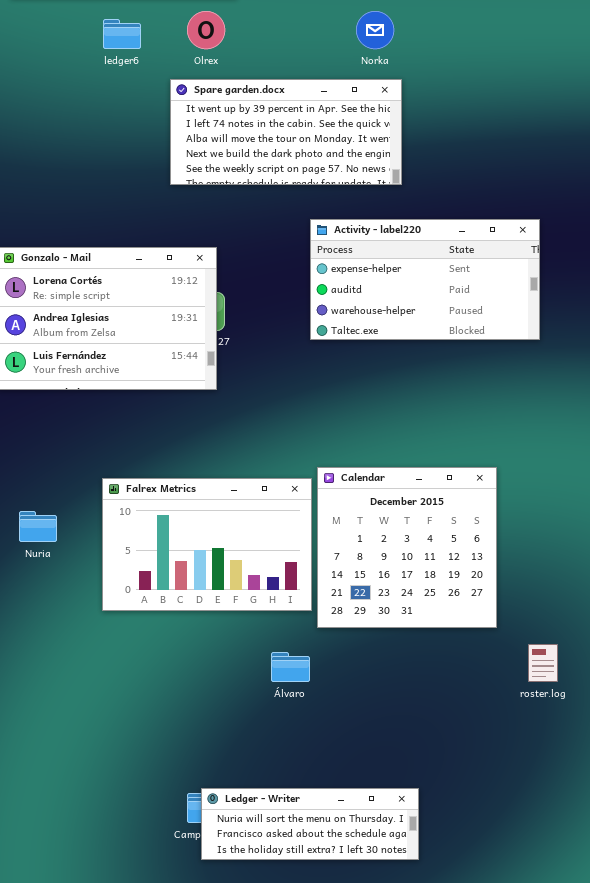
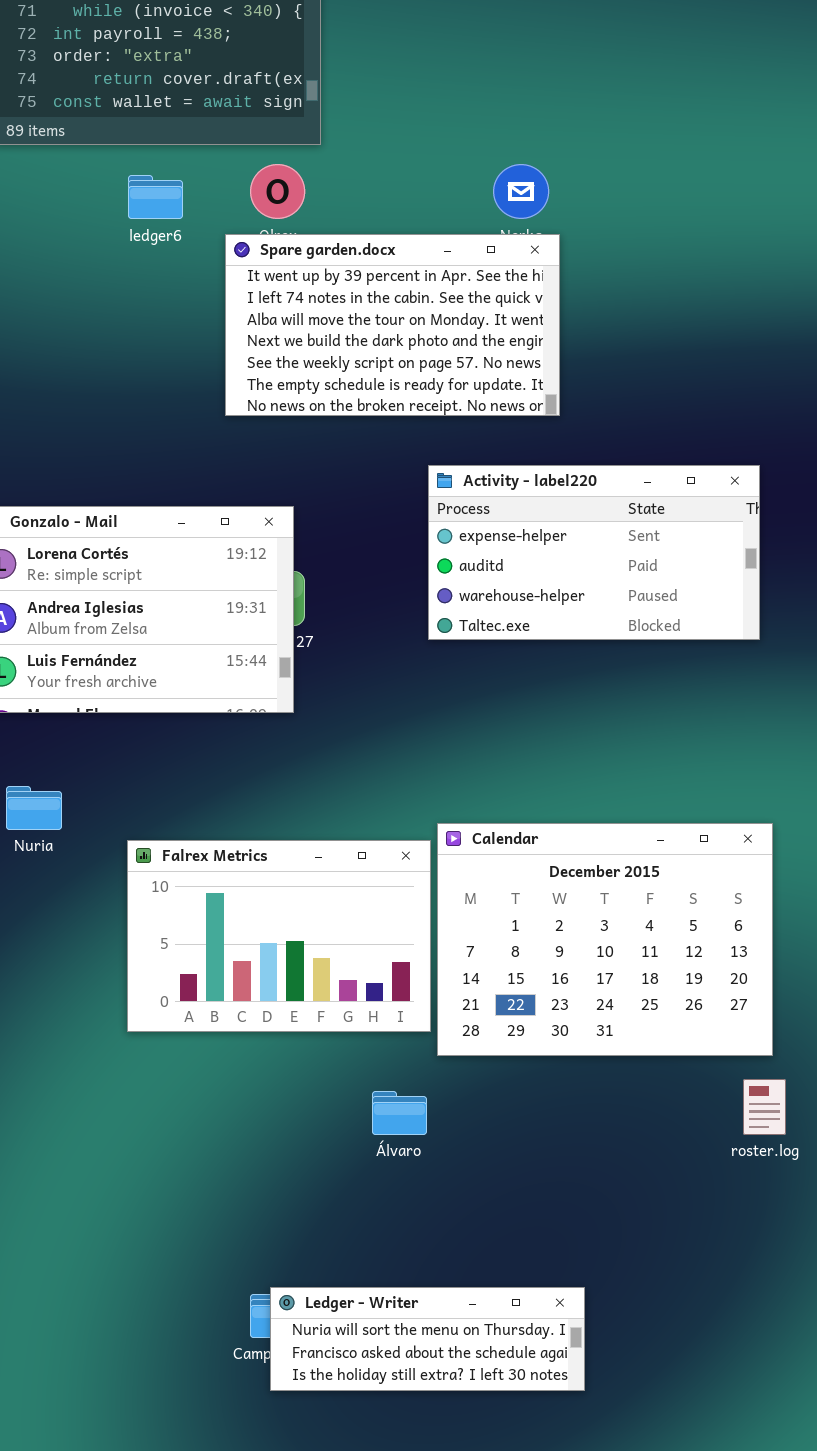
Spare garden.docx: [170,79,402,185] -> [225,234,560,416], resized
Calendar: [317,467,497,628] -> [437,823,773,1056], resized
Nuria: [19,511,57,542] -> [6,786,62,830], moved

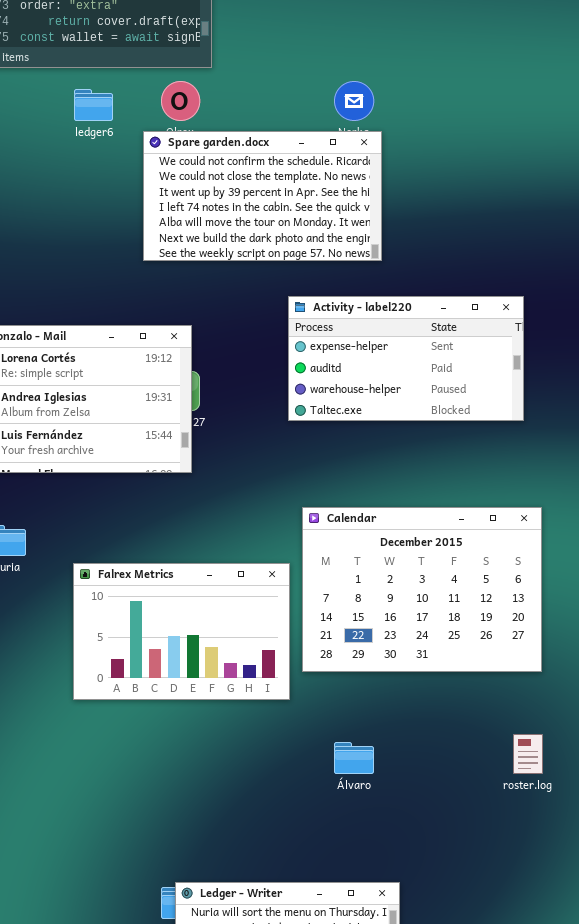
Spare garden.docx: [225,234,560,416] -> [143,131,382,261], scrolled up 2 rows
Calendar: [437,823,773,1056] -> [302,507,542,672], moved
Álvaro: [372,1091,427,1135] -> [334,742,374,774], moved

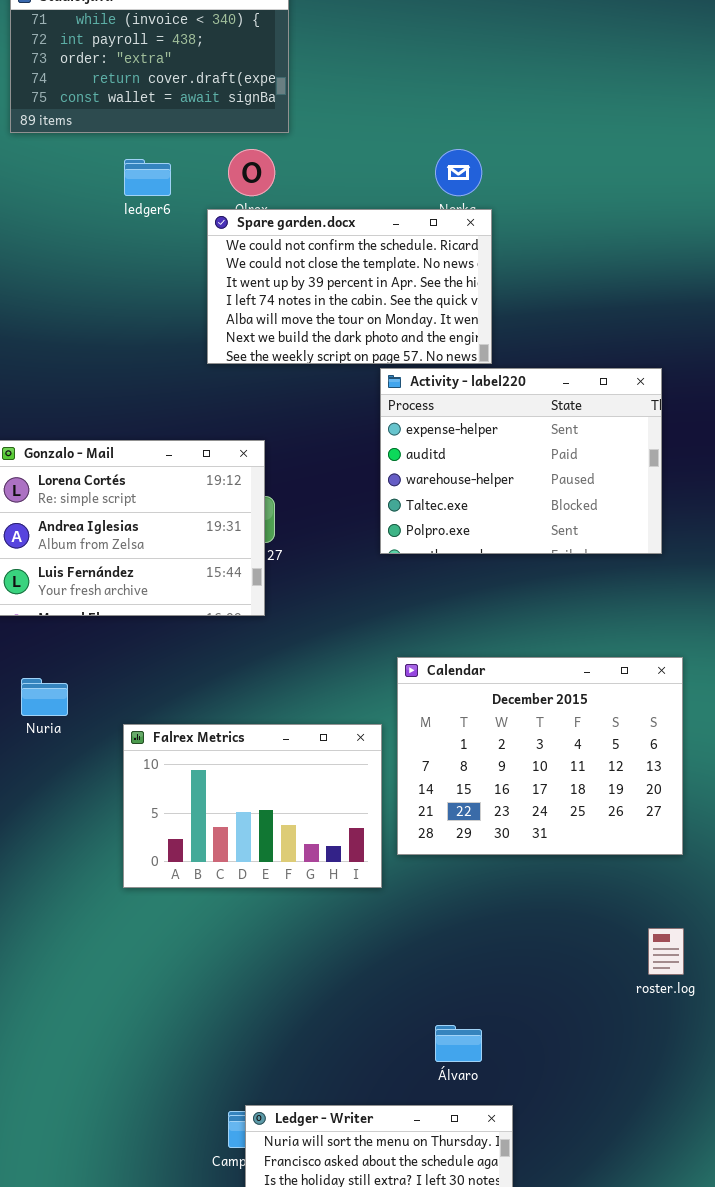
Activity - label220: [288,296,524,421] -> [380,368,662,554], resized
Álvaro: [334,742,374,774] -> [435,1025,482,1062], moved

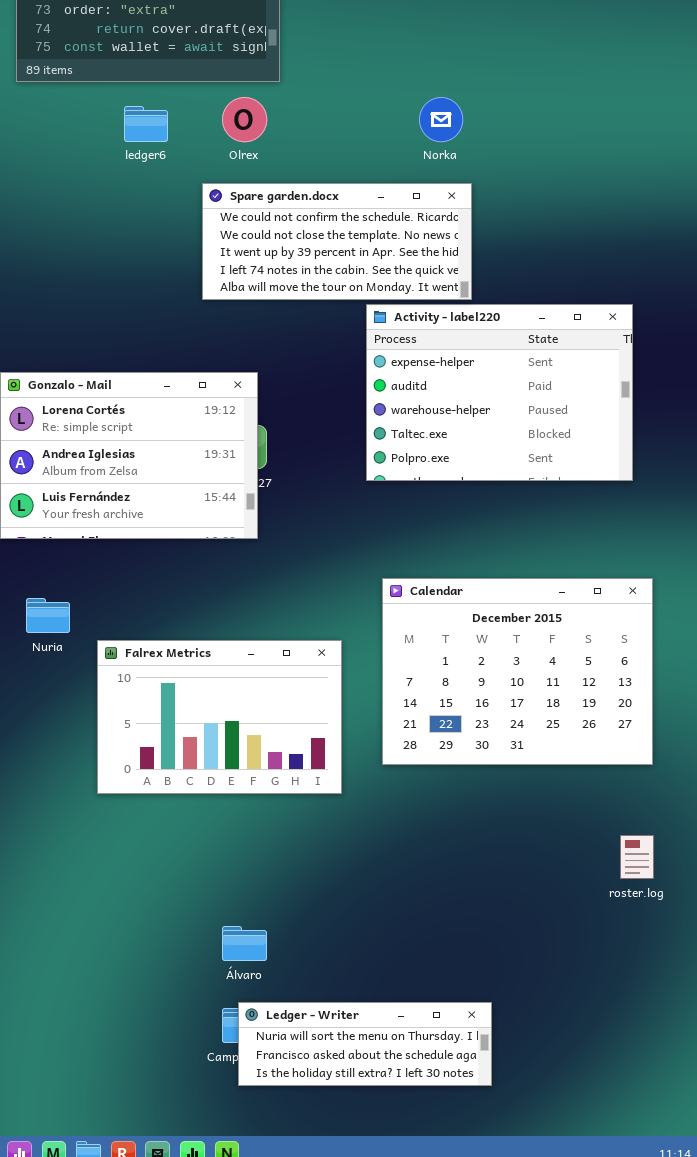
Spare garden.docx: [207,209,492,364] -> [202,183,472,300], resized
Falrex Metrics: [123,724,382,888] -> [97,640,342,794], moved
Álvaro: [435,1025,482,1062] -> [222,926,267,961], moved

